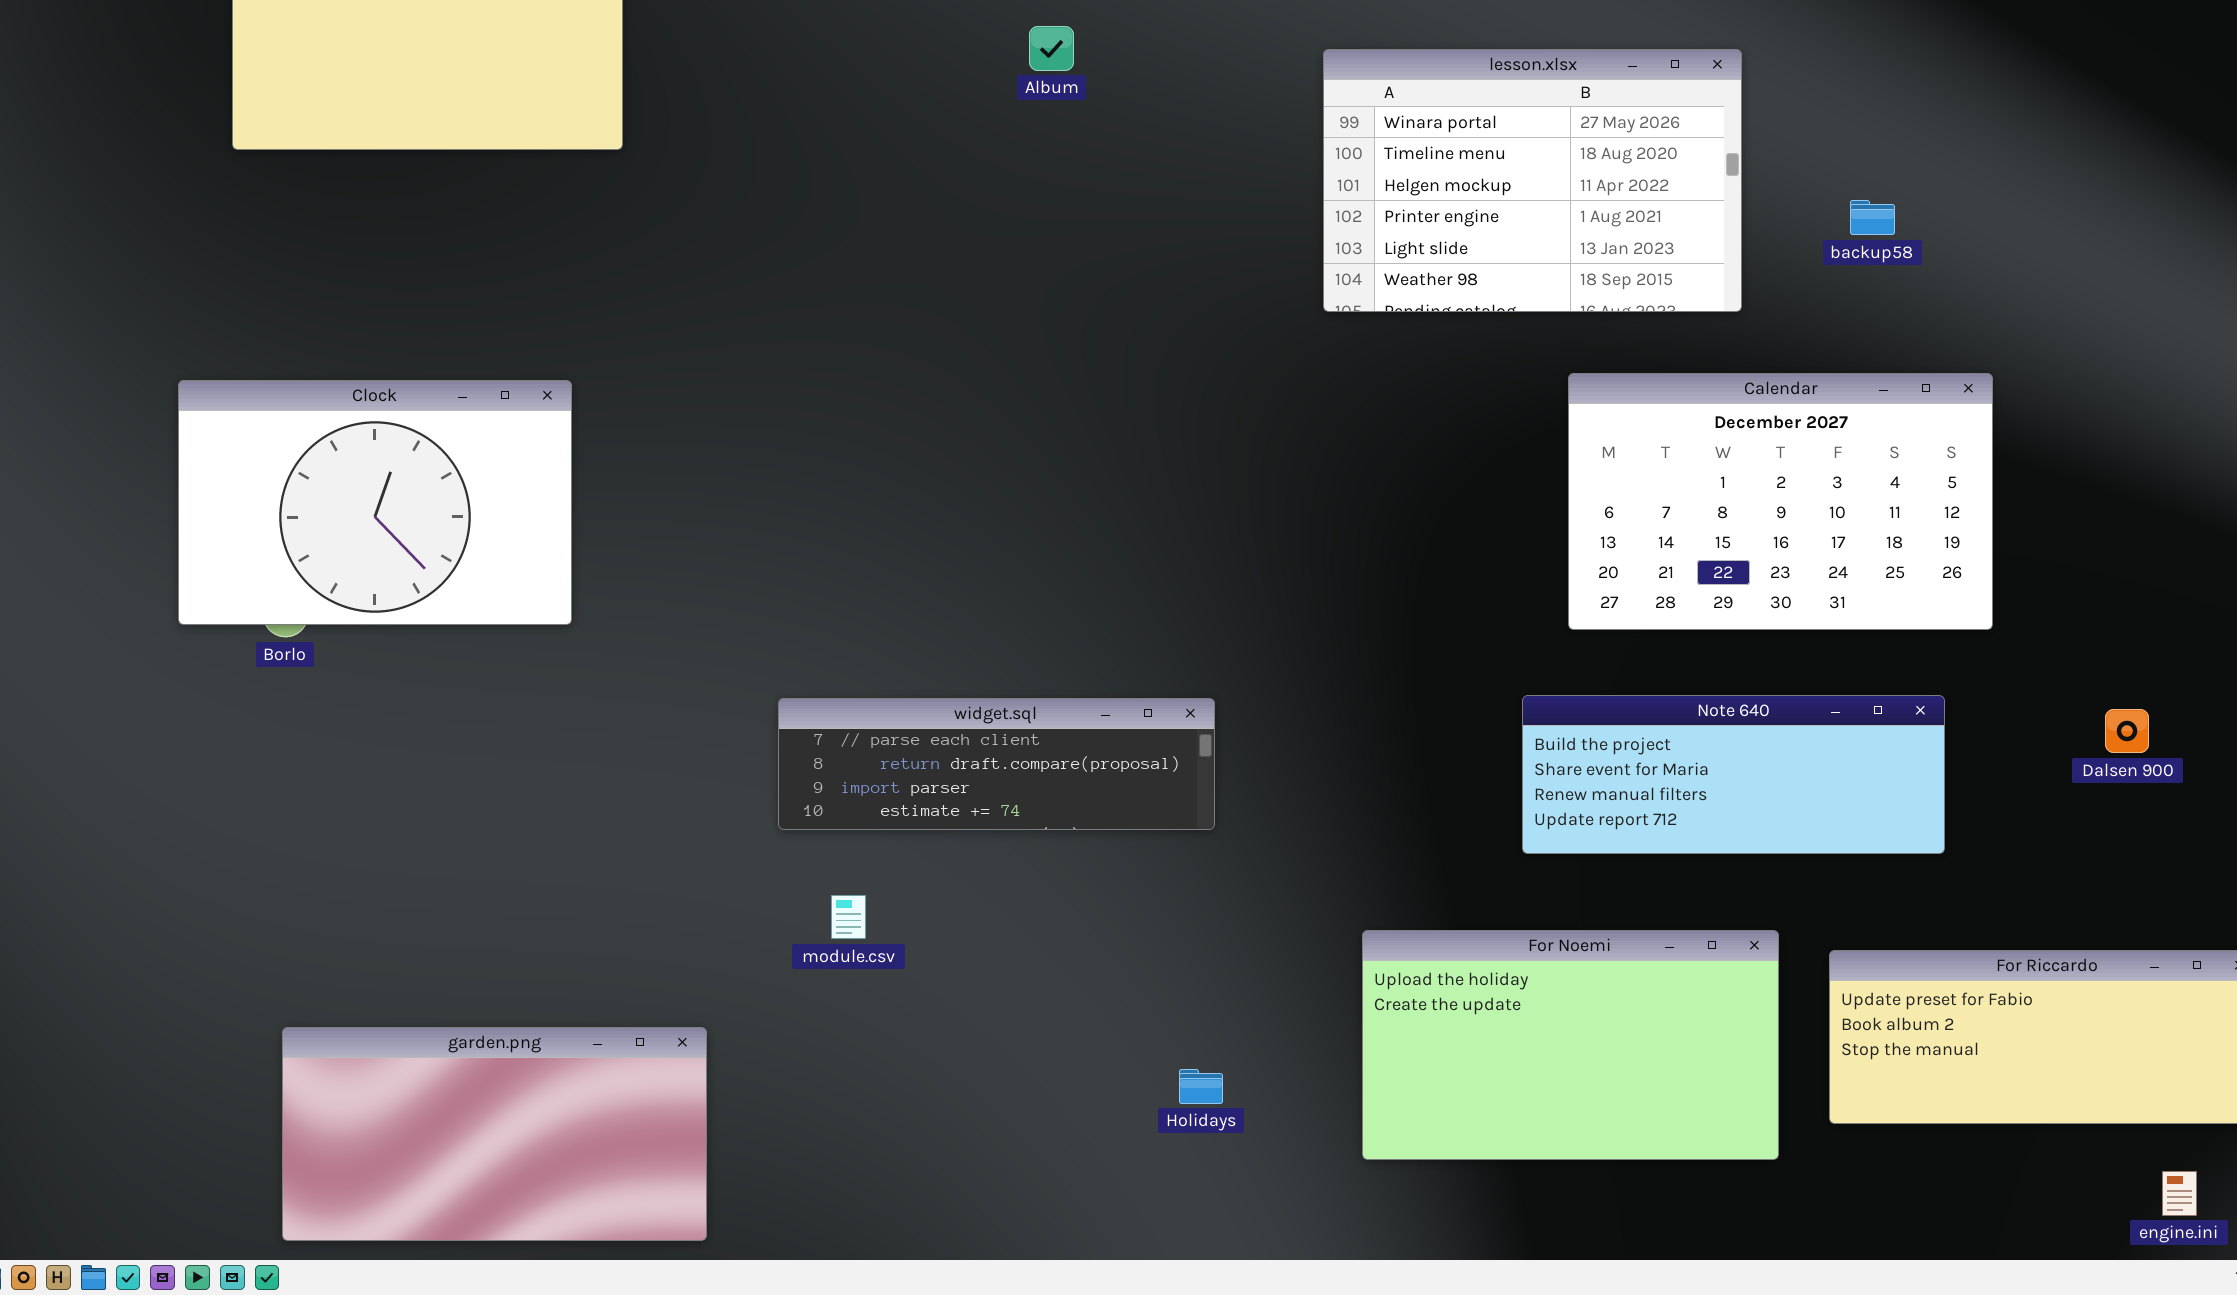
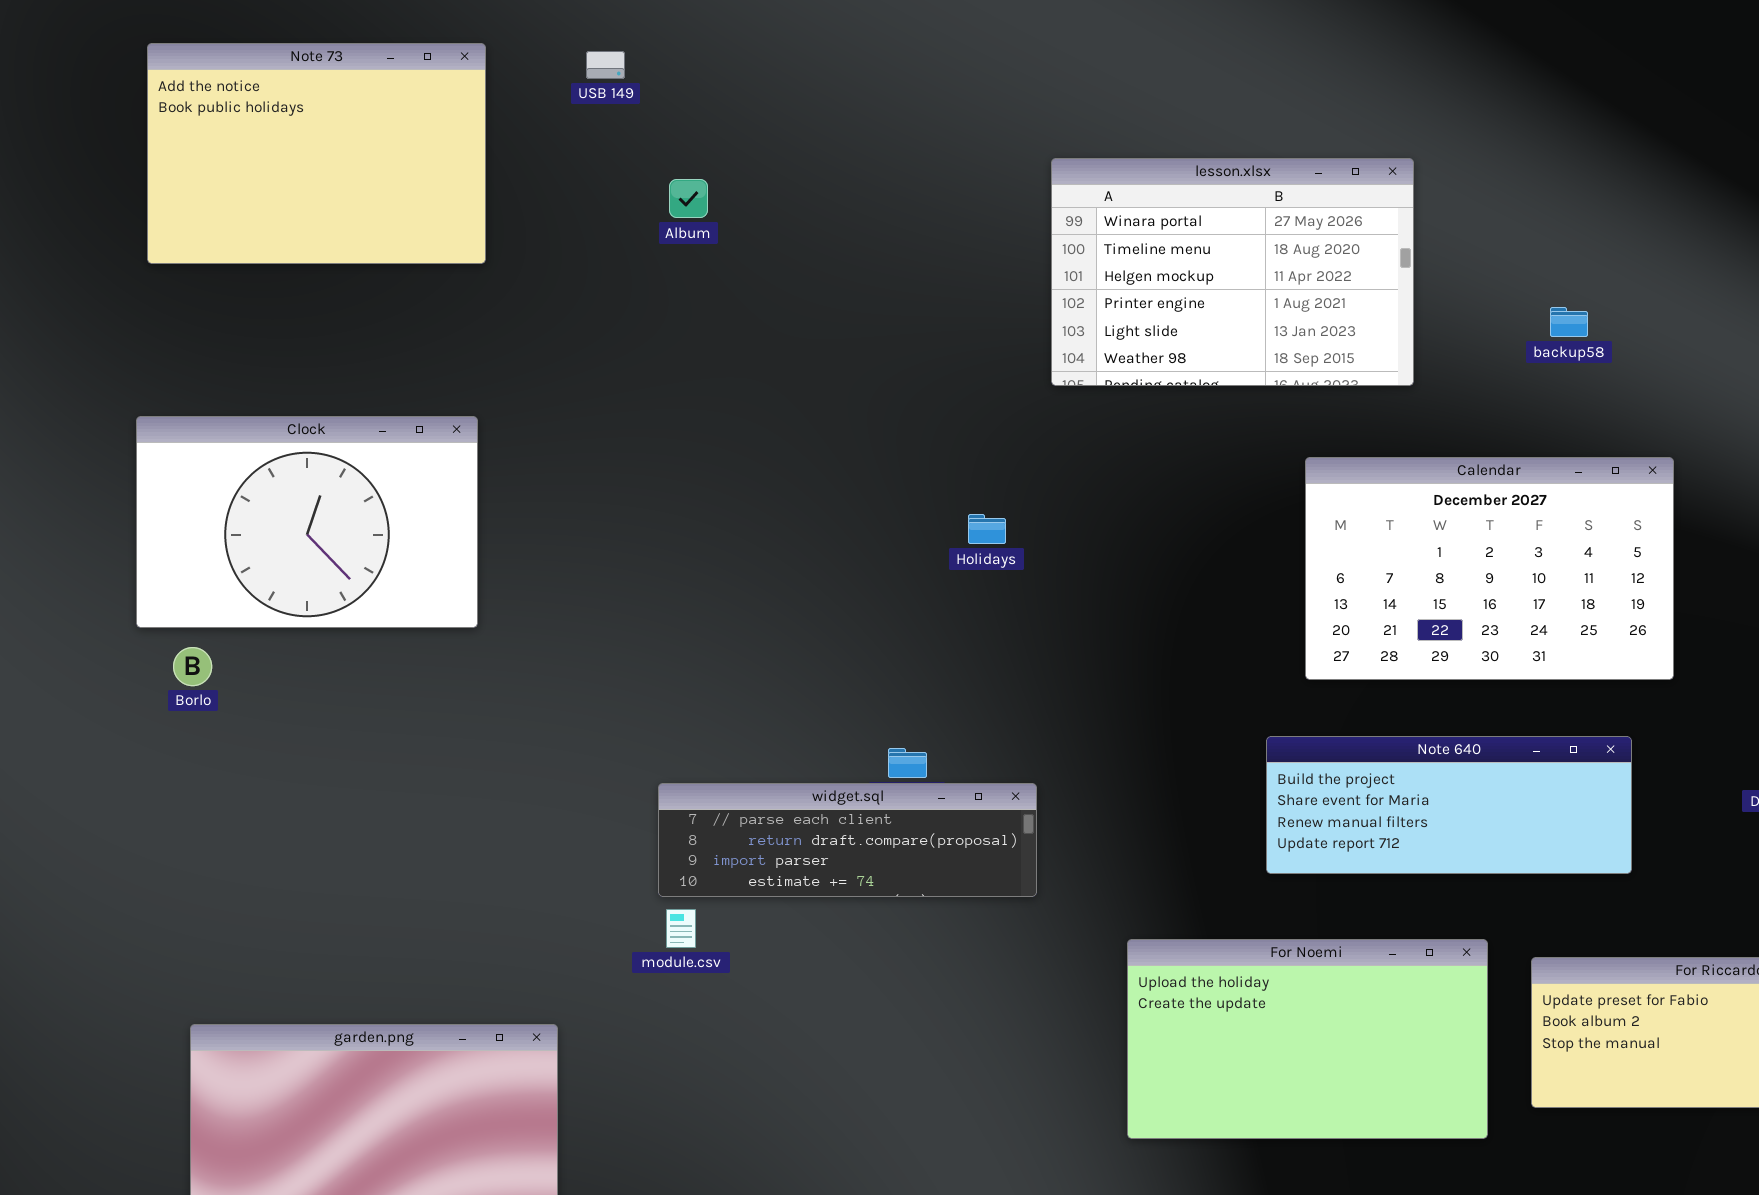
Album: [1029,26,1074,71] -> [669,179,708,218], moved
lesson.xlsx: [1323,49,1742,312] -> [1051,158,1414,386], moved
Clock: [178,380,572,625] -> [136,416,478,628], moved
widget.sql: [778,698,1215,830] -> [658,783,1037,897], moved
Holidays: [1179,1069,1223,1104] -> [968,514,1006,544], moved

